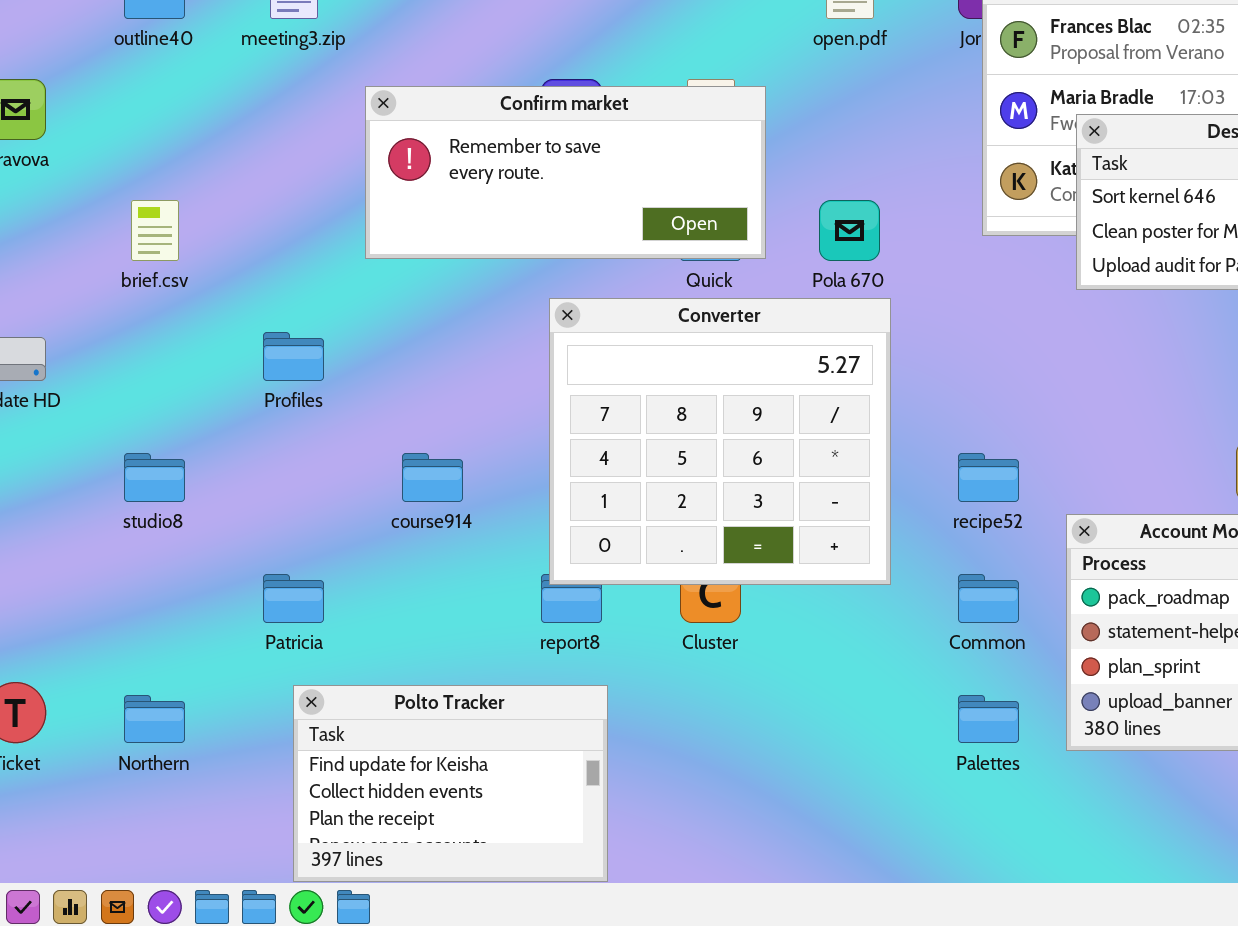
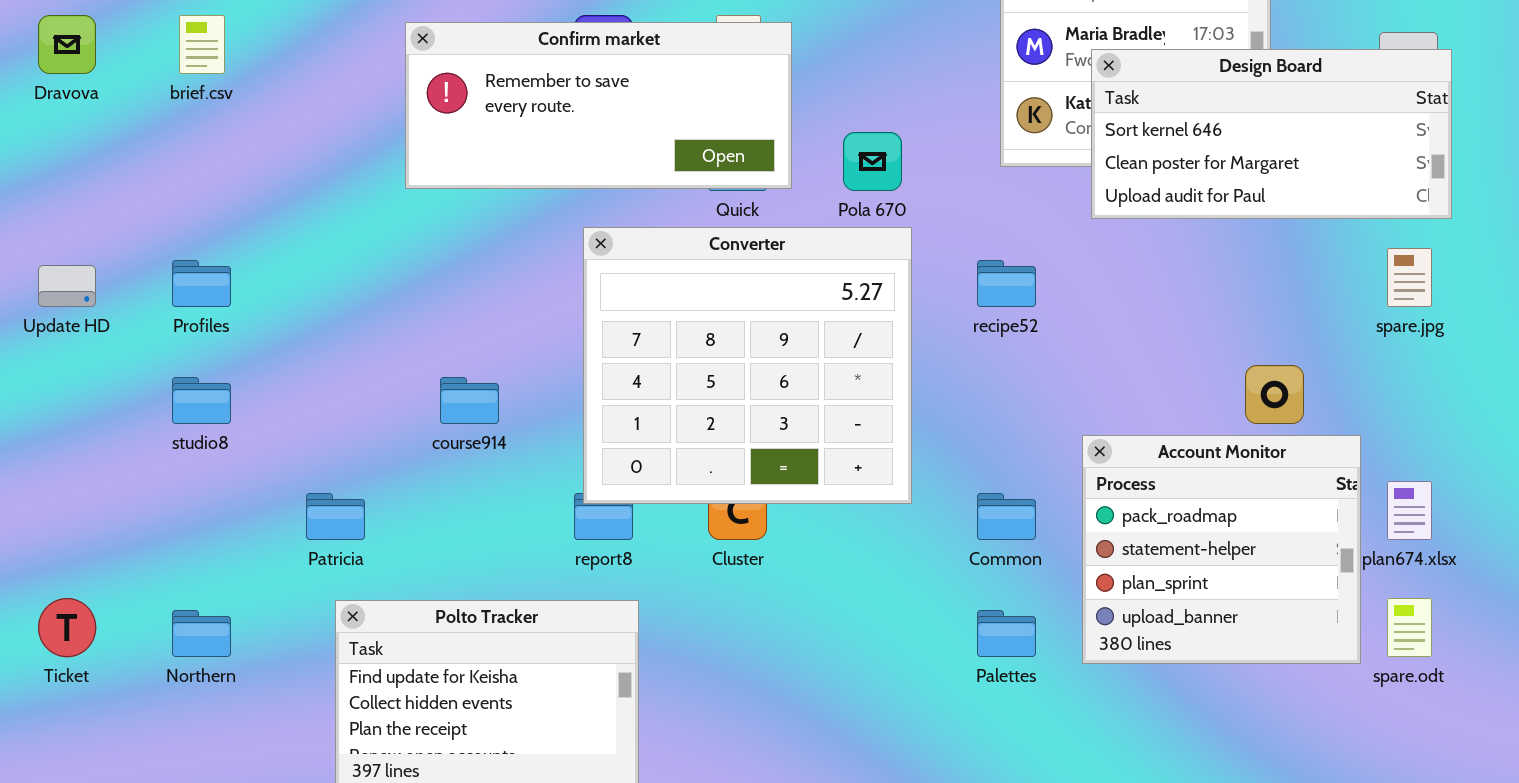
brief.csv: [131,200,179,261] -> [179,15,225,74], moved
Profiles: [263,332,324,381] -> [172,260,231,307], moved
recipe52: [958,453,1019,502] -> [977,260,1036,307], moved

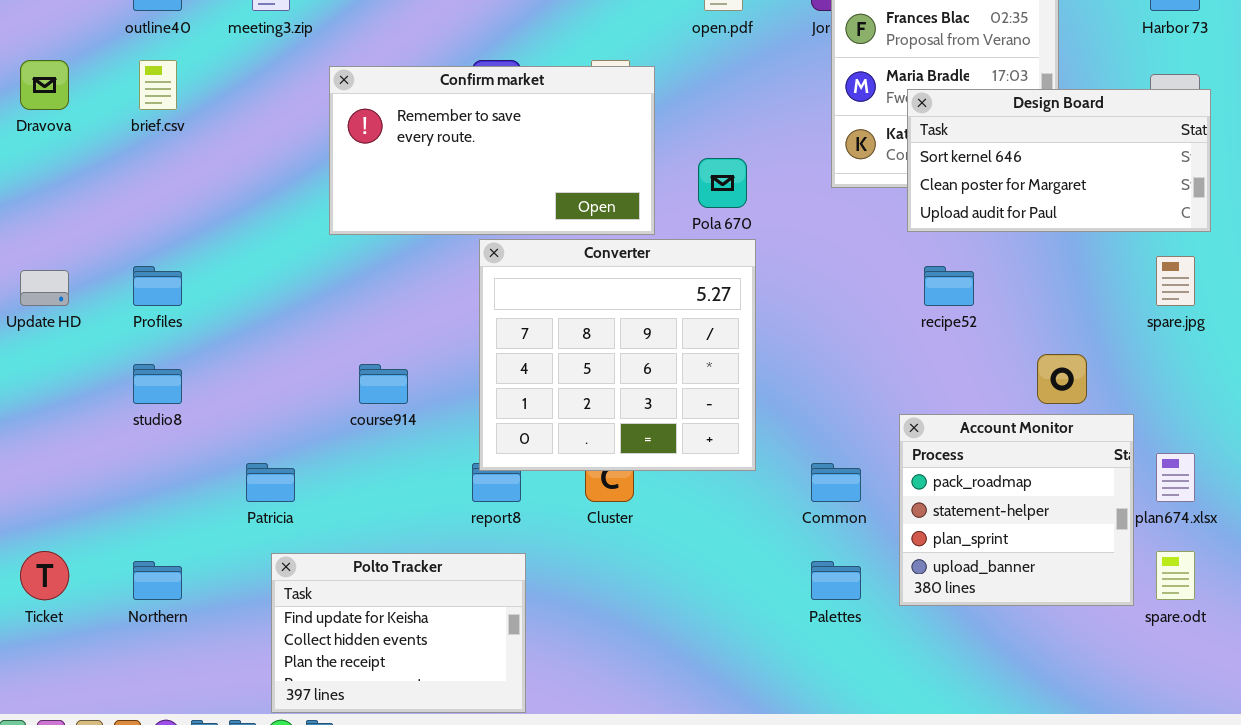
Confirm market: [405,22,792,189] -> [329,66,655,235], resized
recipe52: [977,260,1036,307] -> [924,266,974,306], moved

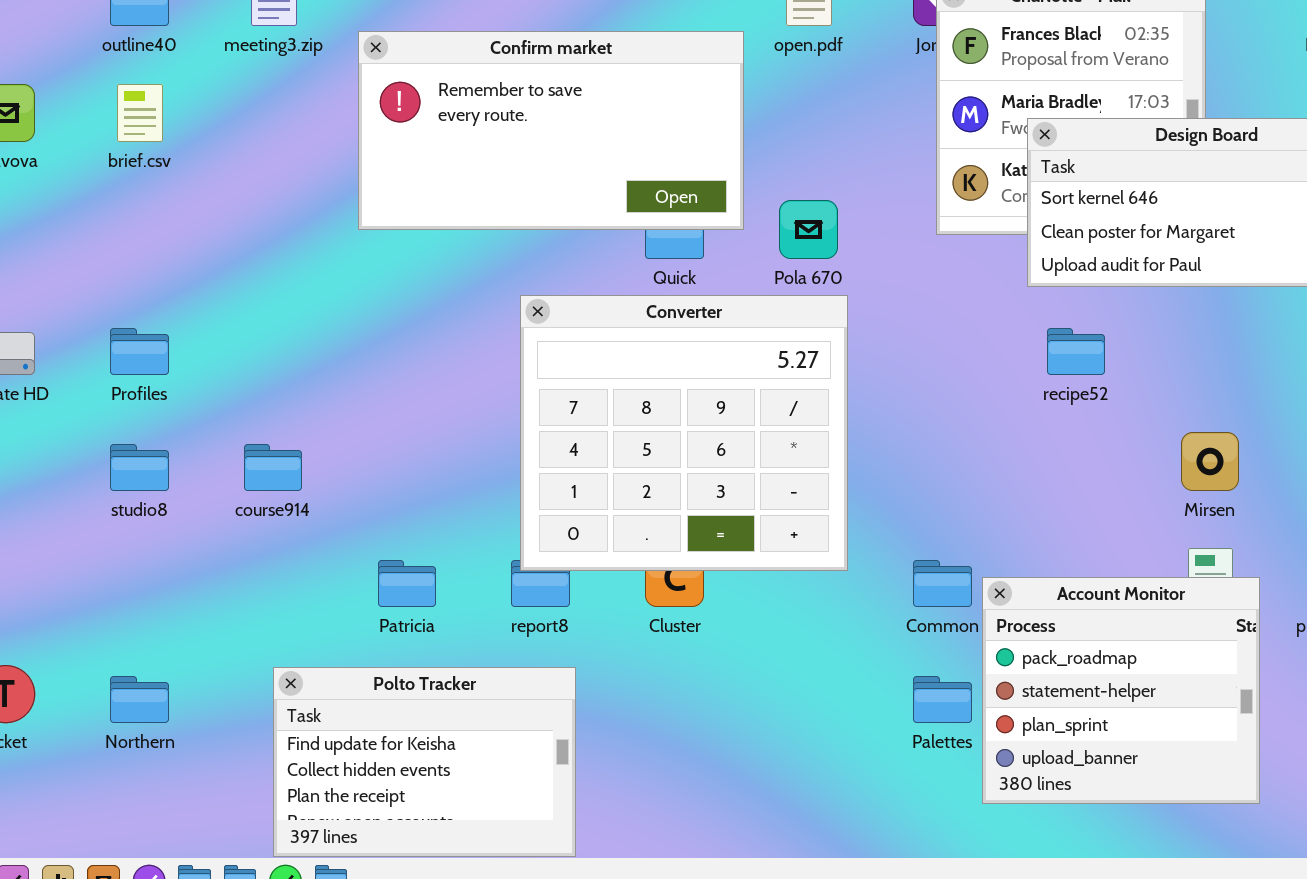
Confirm market: [329,66,655,235] -> [358,31,744,230], moved
course914: [359,364,408,404] -> [244,444,302,491], moved
Account Monitor: [899,414,1134,606] -> [982,577,1260,804], moved
Patricia: [246,463,295,502] -> [378,560,436,607], moved

